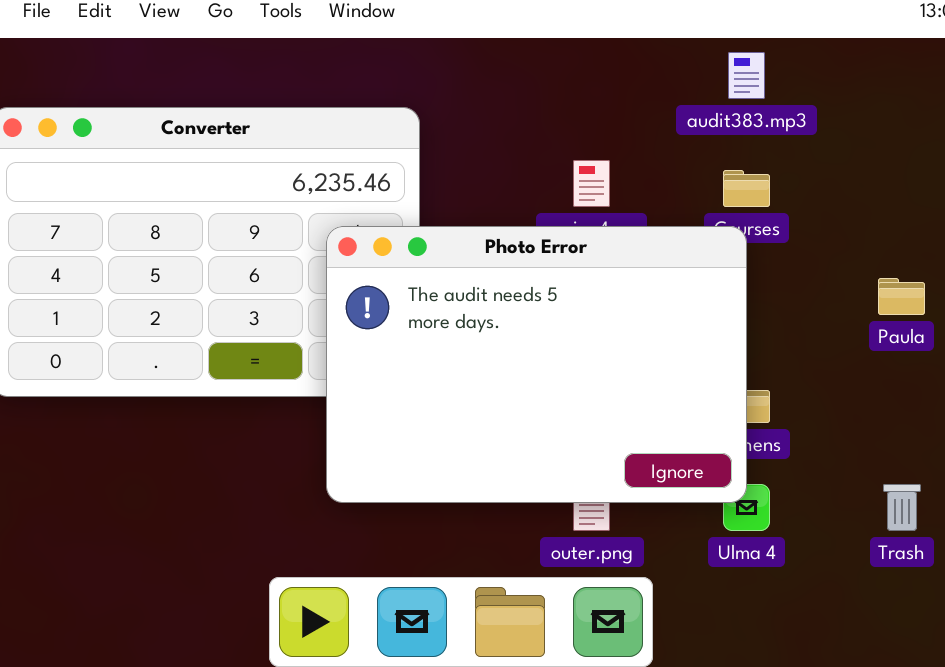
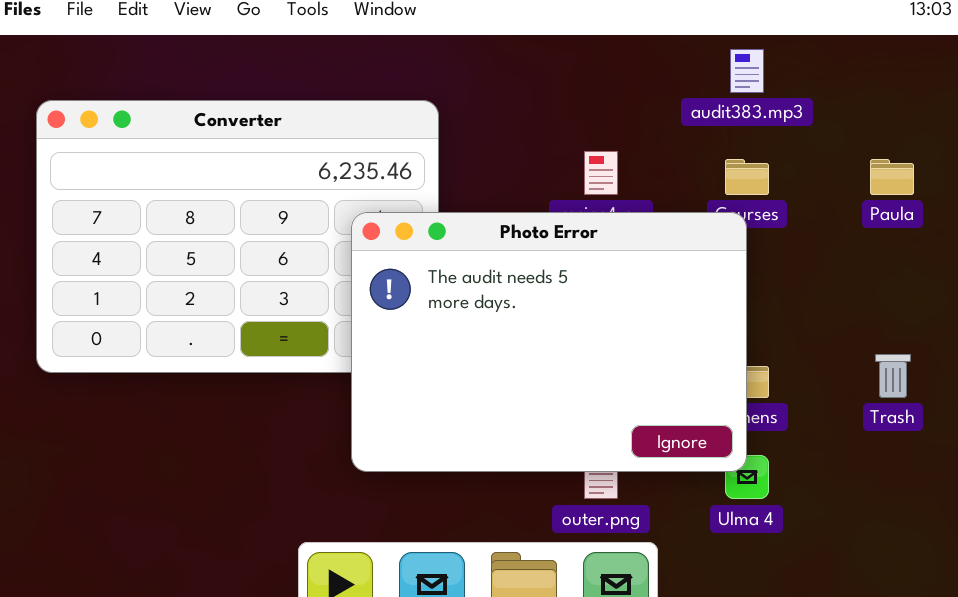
Paula: [878,278,925,315] -> [870,159,914,195], moved
Trash: [883,484,921,531] -> [875,354,911,398], moved

